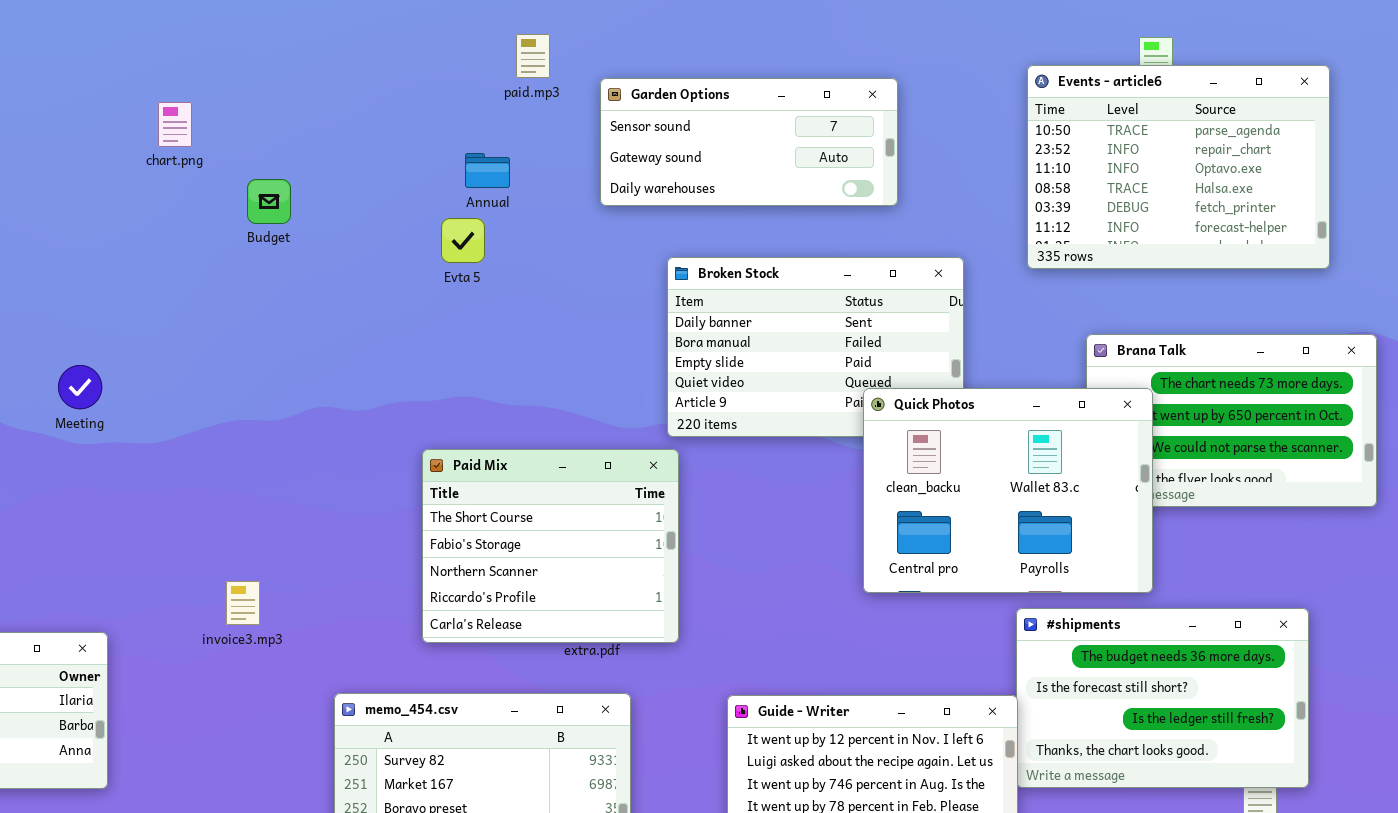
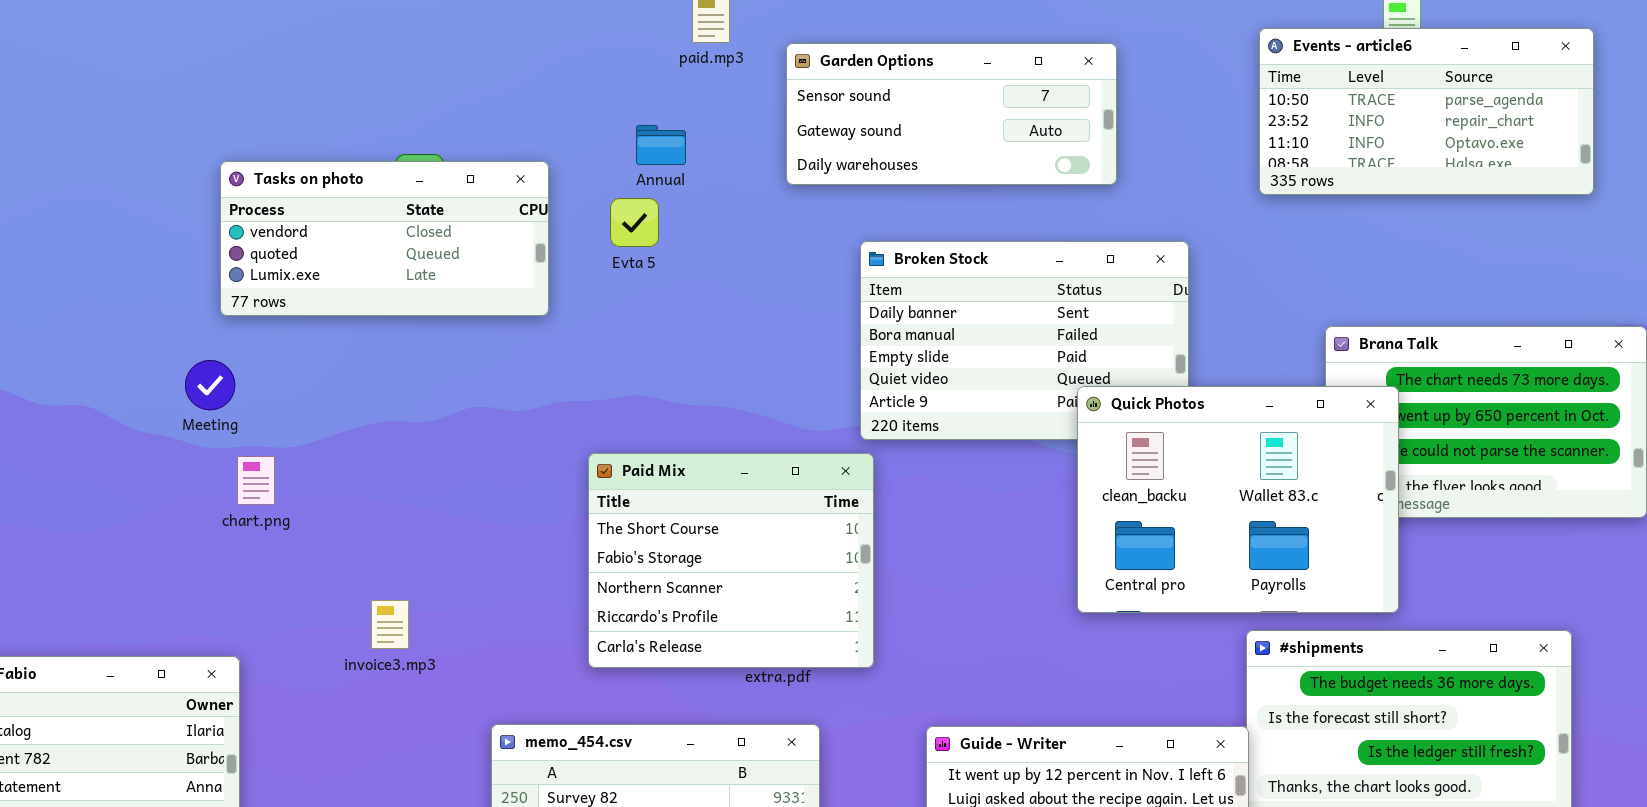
Events - article6: [1027,65,1330,269] -> [1259,28,1594,195], resized
chart.png: [158,102,192,147] -> [237,456,275,505], moved
Tasks on photo: none -> [220,161,549,316], opened

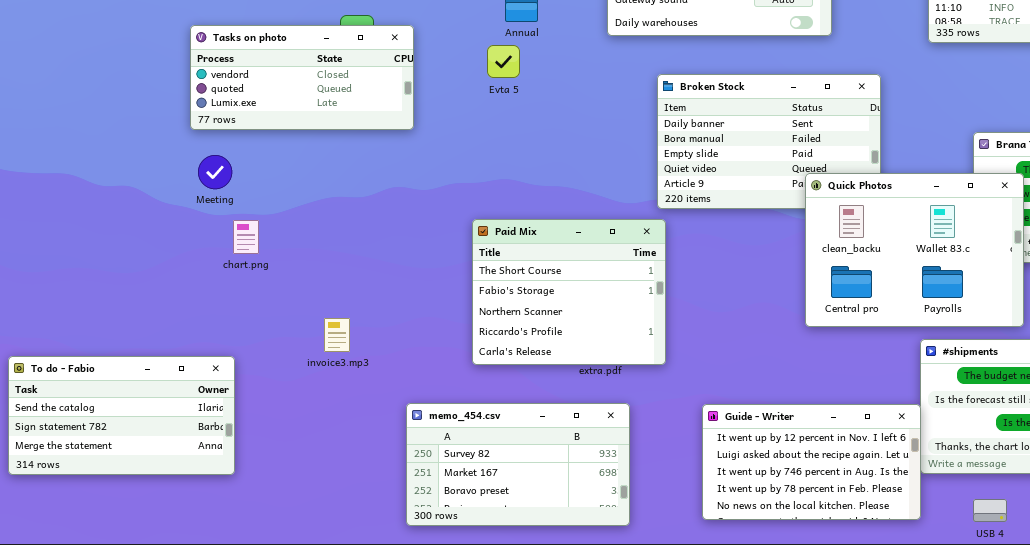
Tasks on photo: [220,161,549,316] -> [190,25,414,130], moved

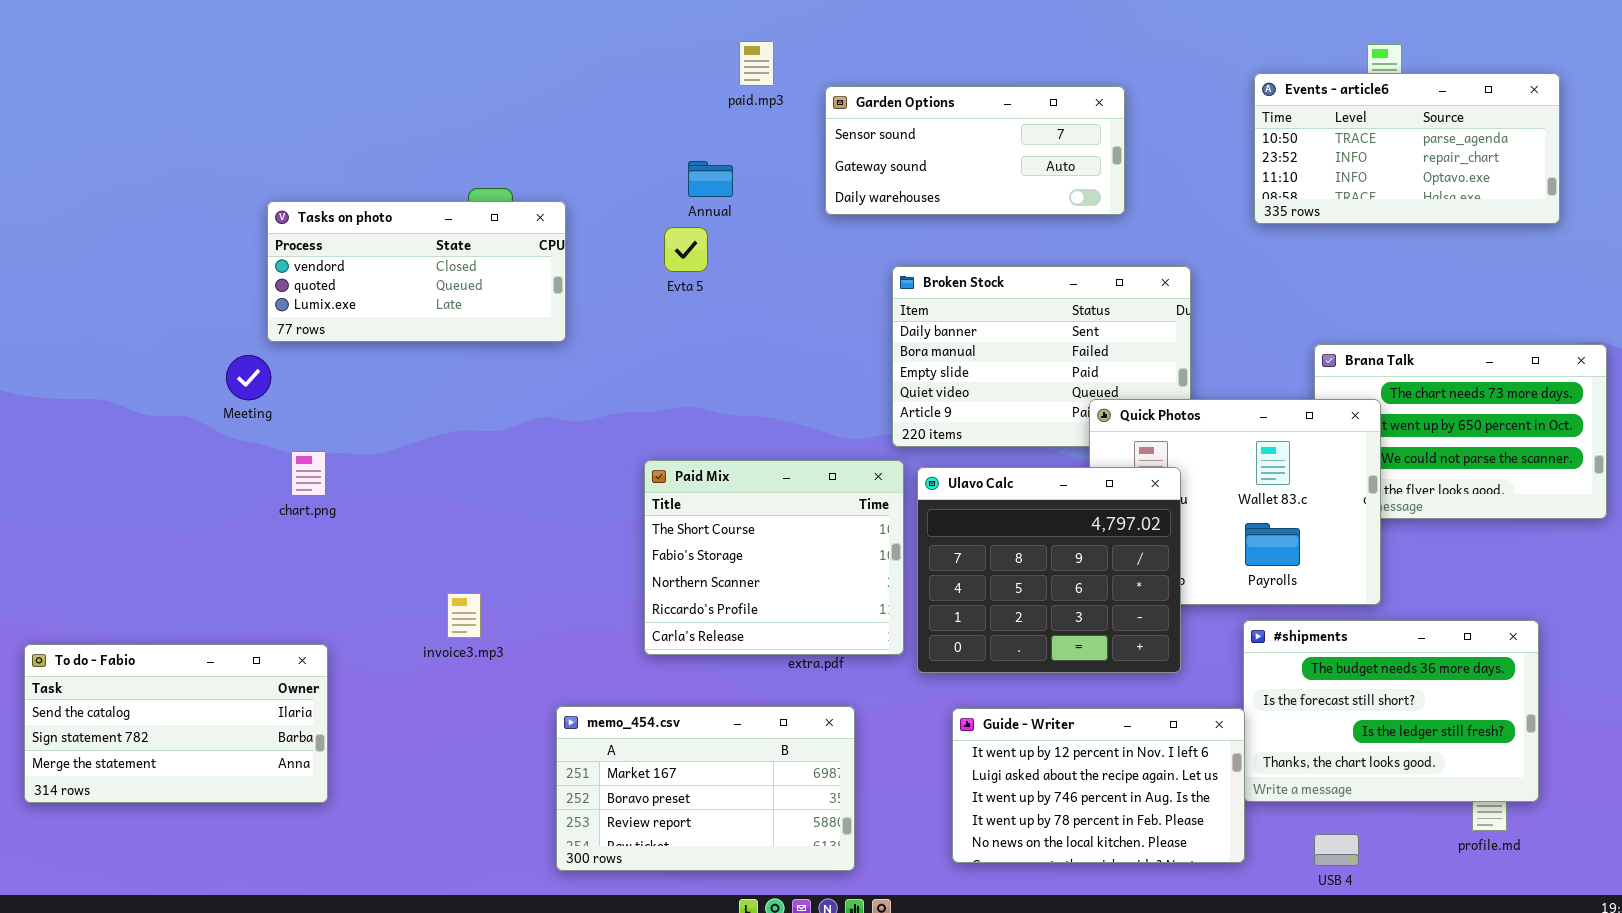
Meeting: [198,155,232,189] -> [226,355,271,400], moved
chart.png: [233,220,259,254] -> [291,451,326,496], moved
Ulavo Calc: none -> [917,467,1181,673], opened
memo_454.csv: [406,403,630,526] -> [556,706,855,871], scrolled down 1 row

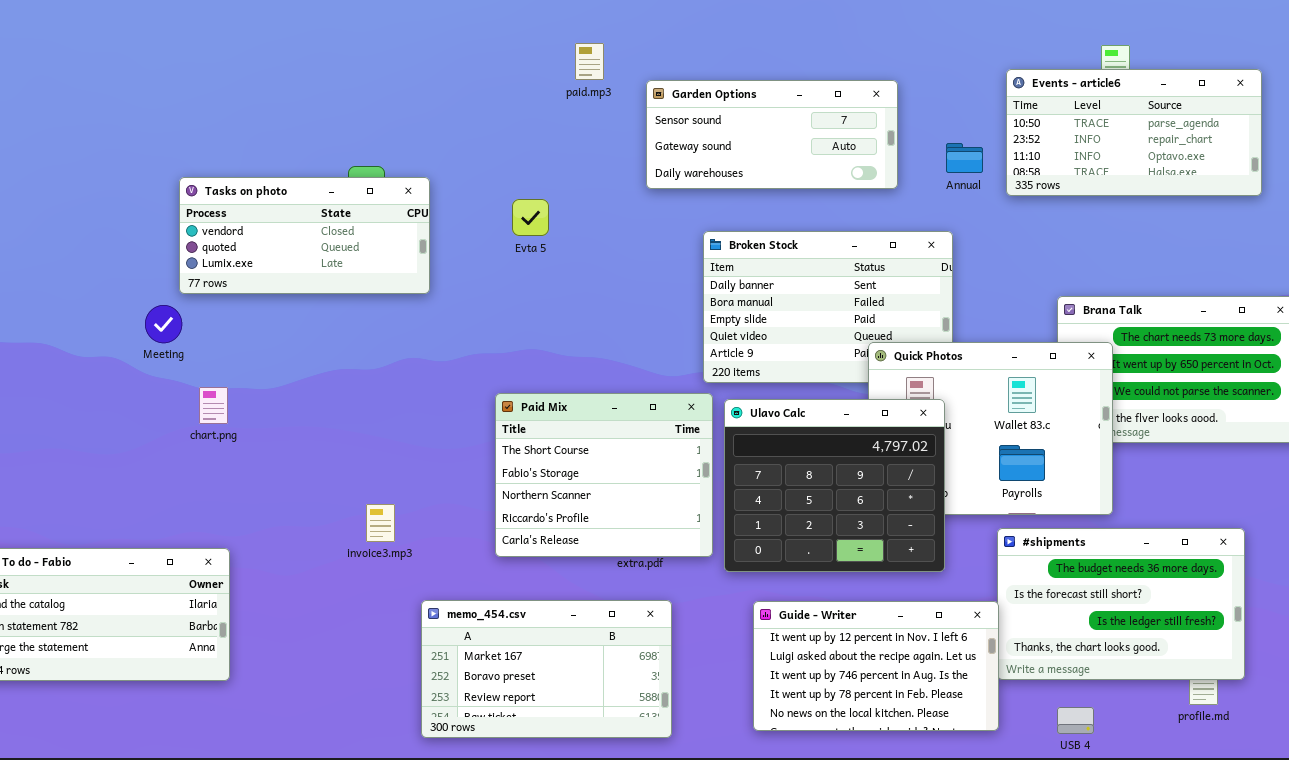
Annual: [688,161,733,197] -> [946,143,983,173], moved
invoice3.mp3: [447,593,481,638] -> [366,504,395,542], moved

